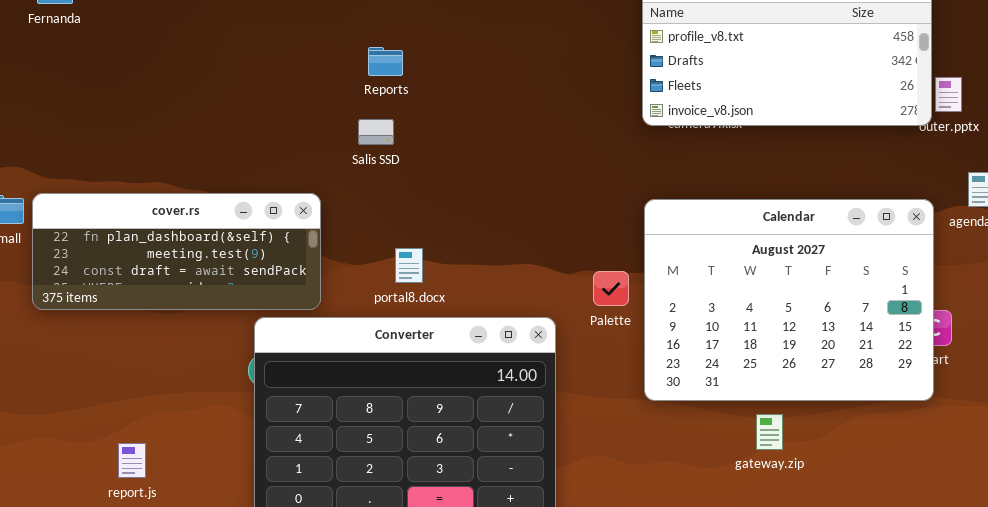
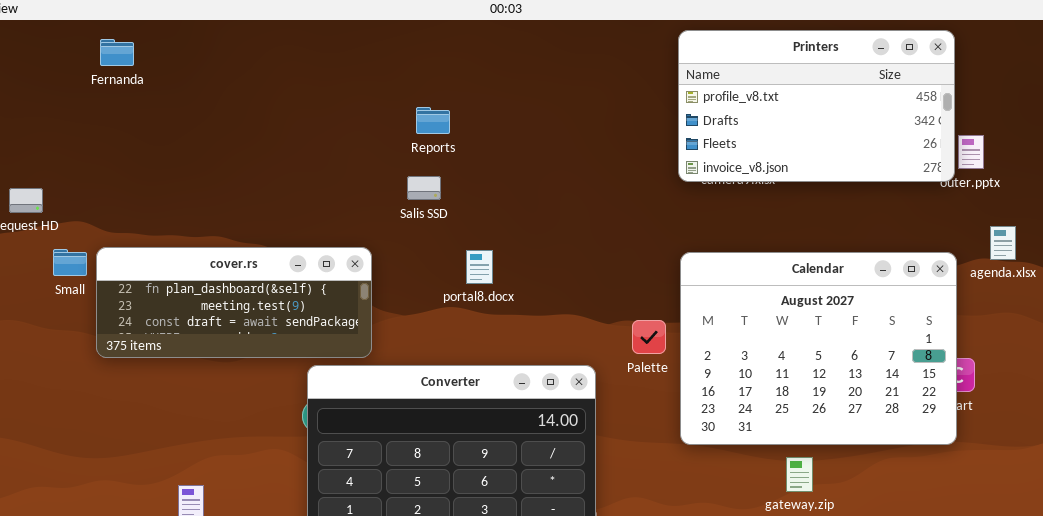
portal8.docx: [395,248,423,283] -> [466,250,493,284], moved

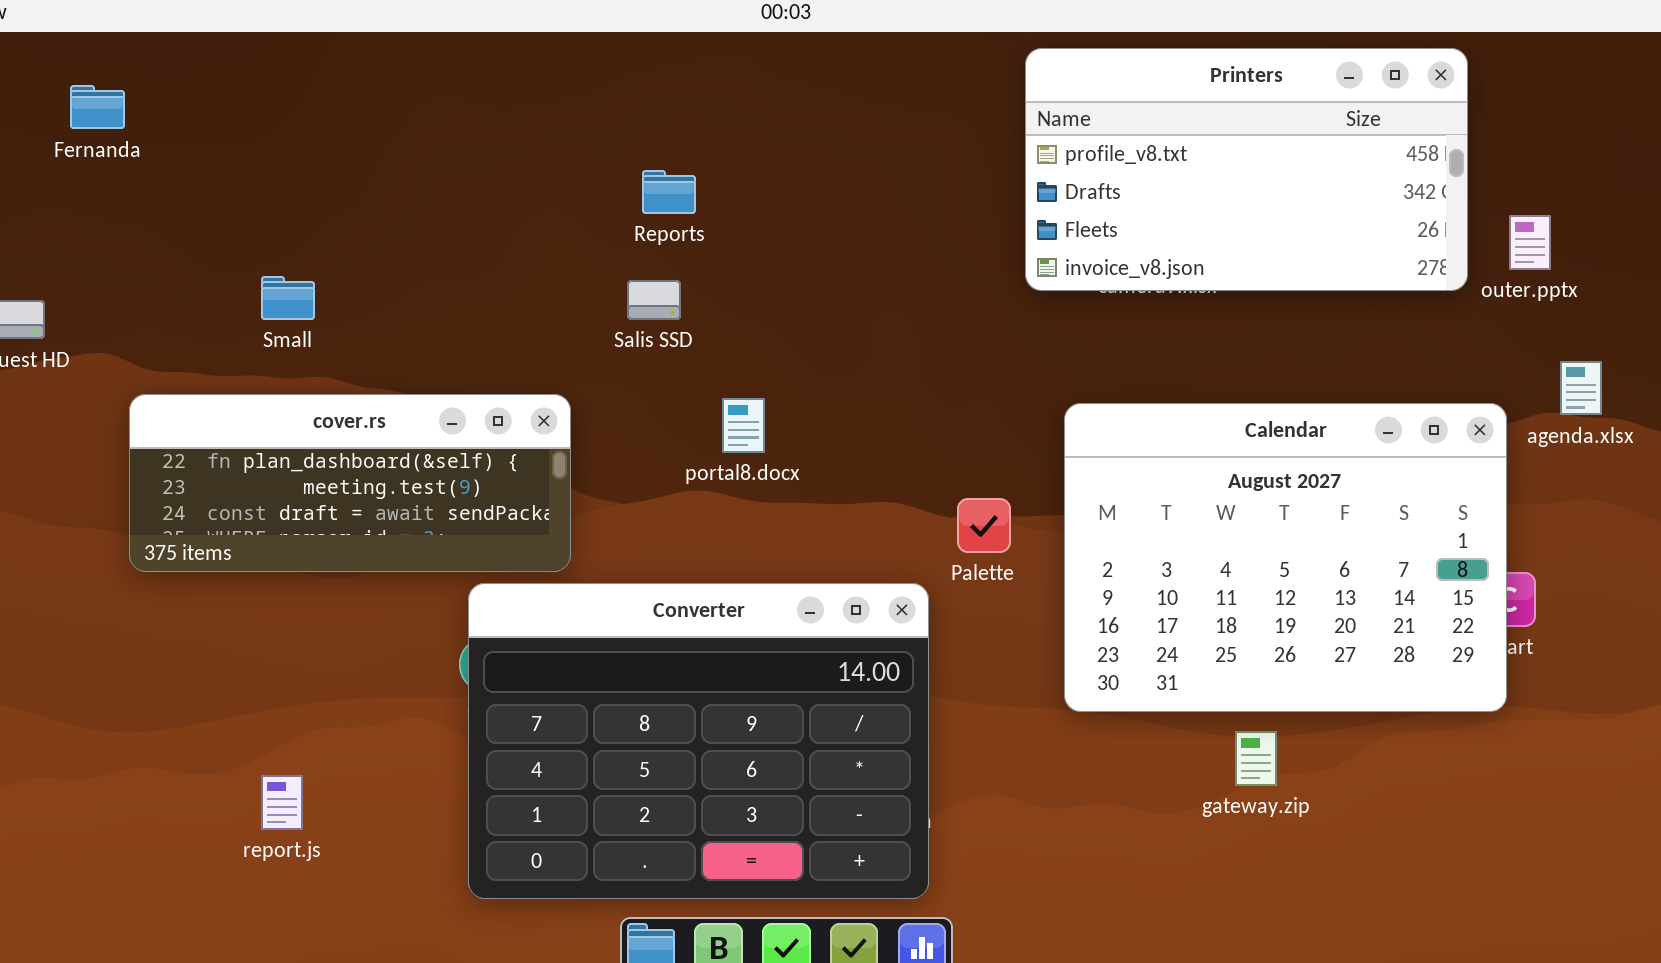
Printers: [678,30,955,182] -> [1025,48,1468,291], moved
Fernanda: [100,39,134,66] -> [70,85,125,129], moved
Small: [53,249,87,276] -> [261,276,315,320], moved
Palette: [632,320,666,354] -> [957,498,1011,553], moved

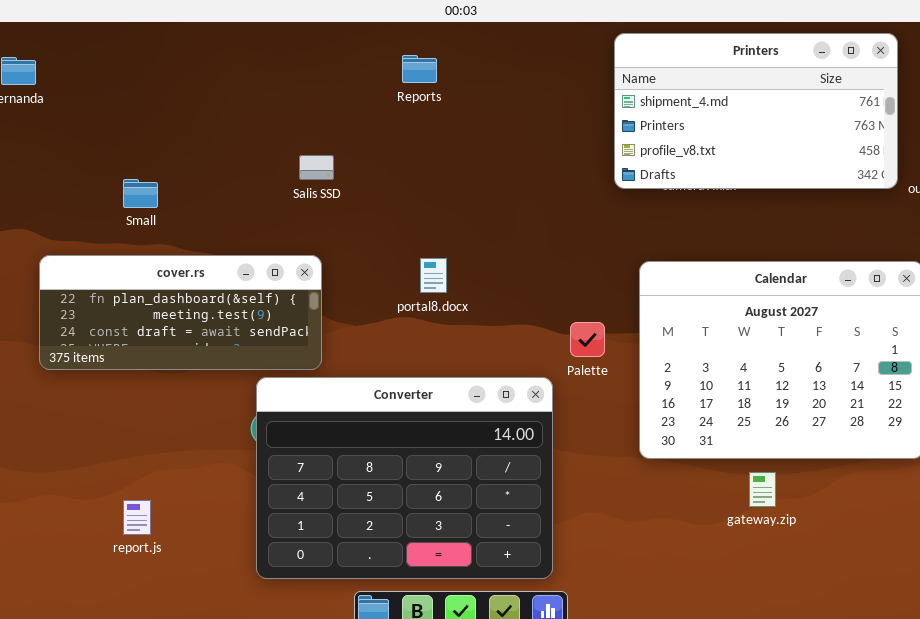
Printers: [1025,48,1468,291] -> [614,33,898,189], scrolled up 2 rows
Reports: [642,170,696,214] -> [402,55,437,83], moved
Salis SSD: [627,280,681,320] -> [299,155,334,180], moved

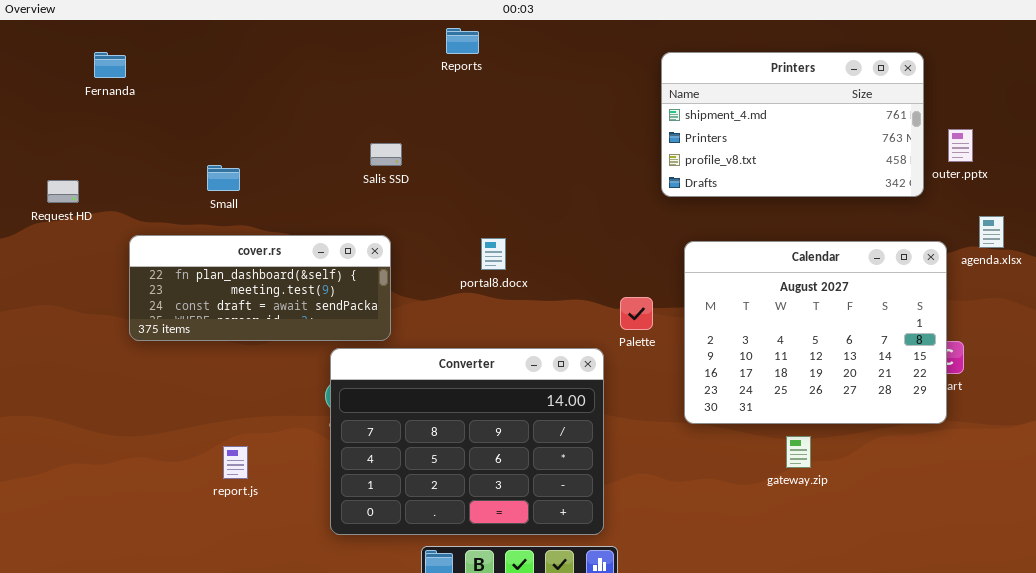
Printers: [614,33,898,189] -> [661,52,924,197], moved
Reports: [402,55,437,83] -> [446,28,479,54], moved
report.js: [123,500,151,535] -> [223,446,248,479], moved

